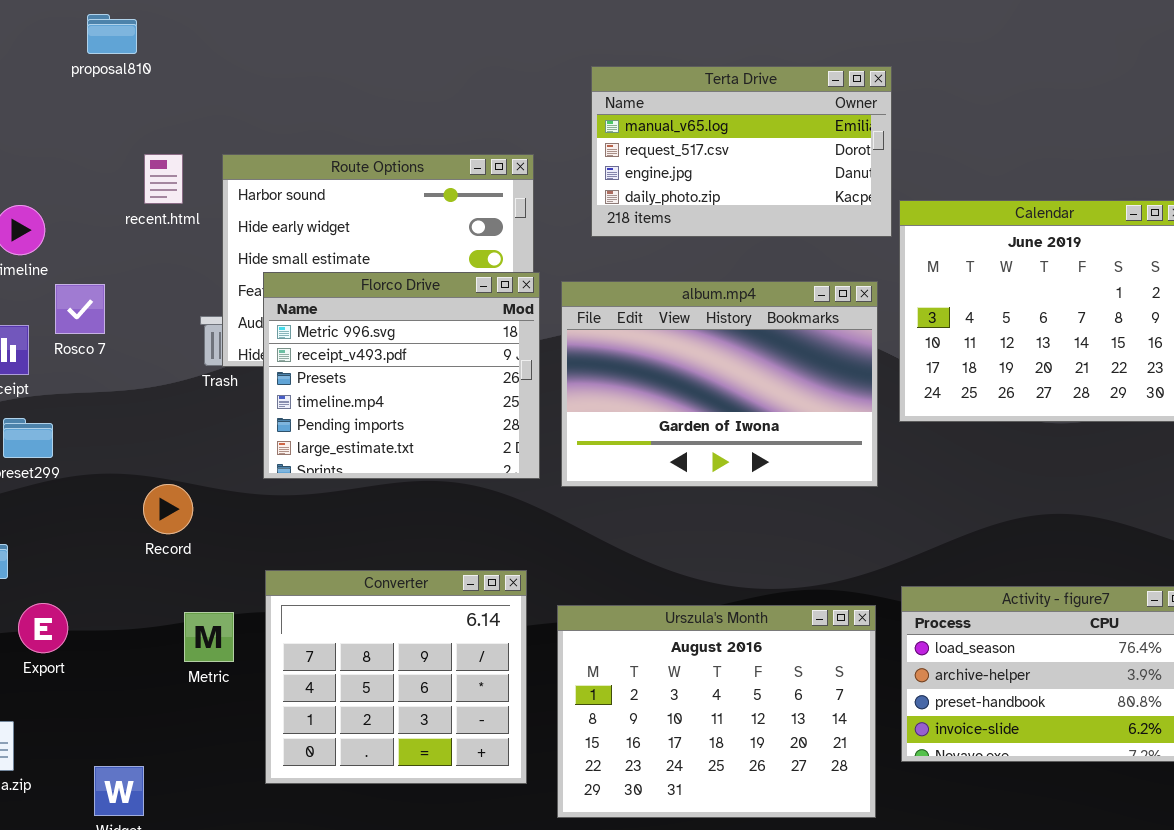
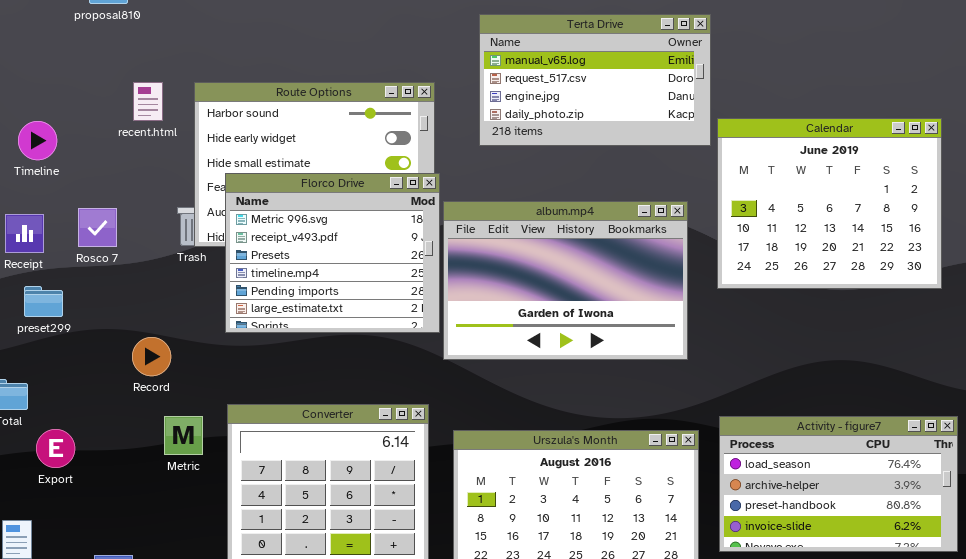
album.mp4: [561,281,878,487] -> [443,201,688,360], moved
Rosco 7: [55,284,105,334] -> [78,208,117,247], moved
Metric: [184,612,234,662] -> [164,416,203,455], moved

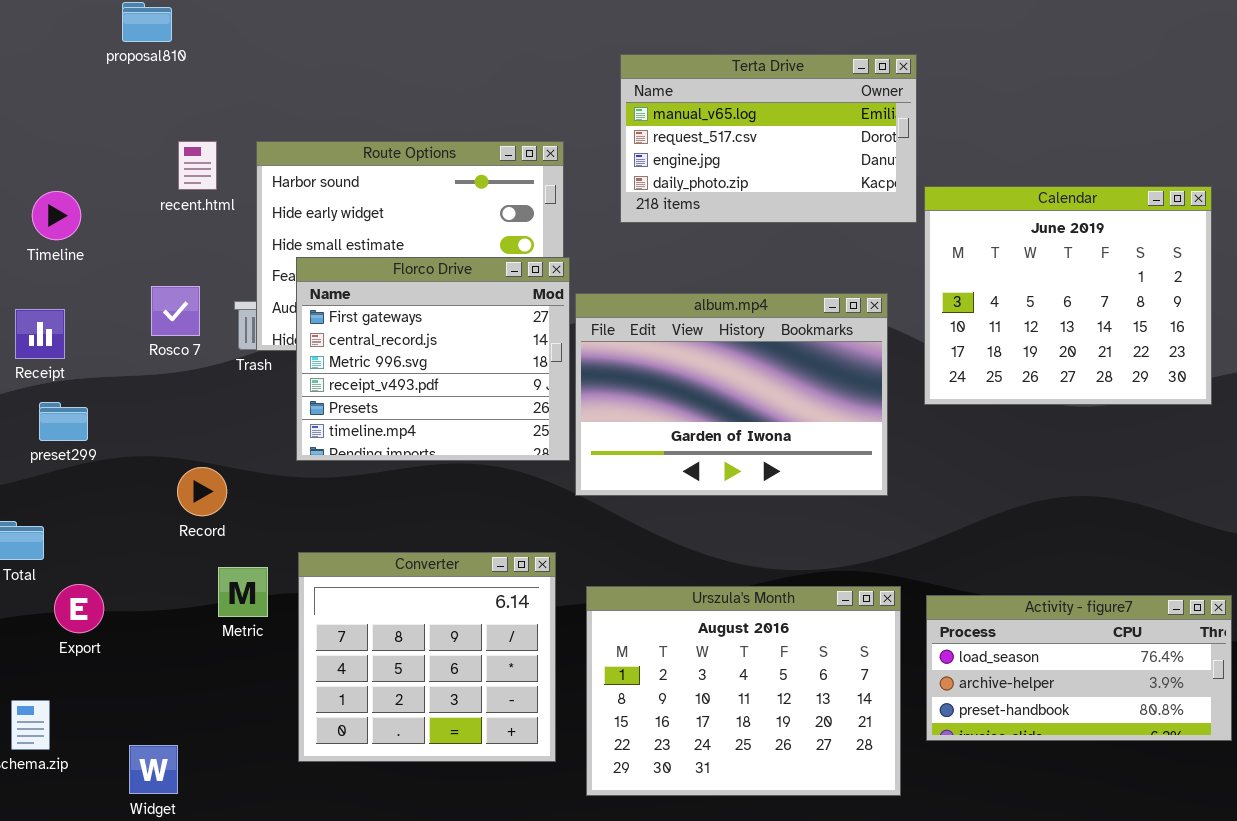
Florco Drive: [225,173,440,333] -> [296,257,570,461], scrolled up 2 rows
Rosco 7: [78,208,117,247] -> [151,286,200,336], moved
Activity - figure7: [719,416,958,552] -> [926,595,1232,741], resized

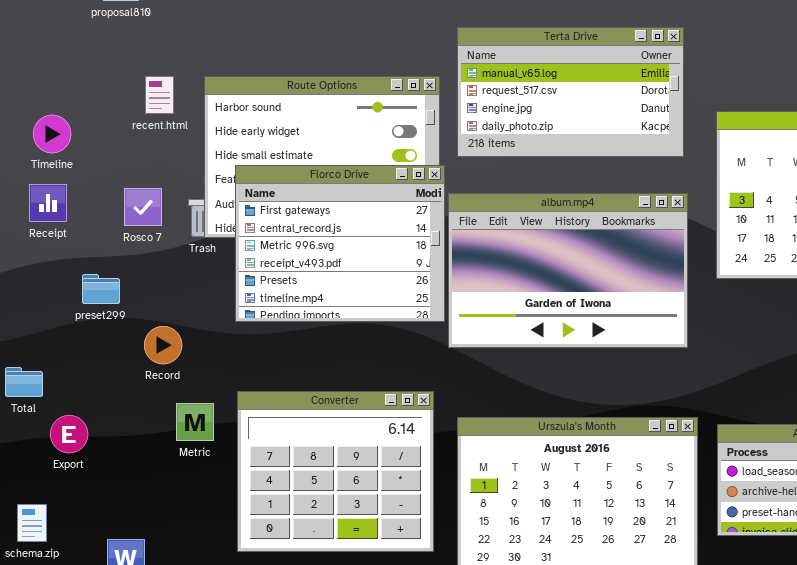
Terta Drive: [620,54,917,223] -> [457,27,684,157], moved
Receipt: [15,309,65,359] -> [29,184,67,222], moved
preset299: [39,402,88,441] -> [82,274,120,304], moved

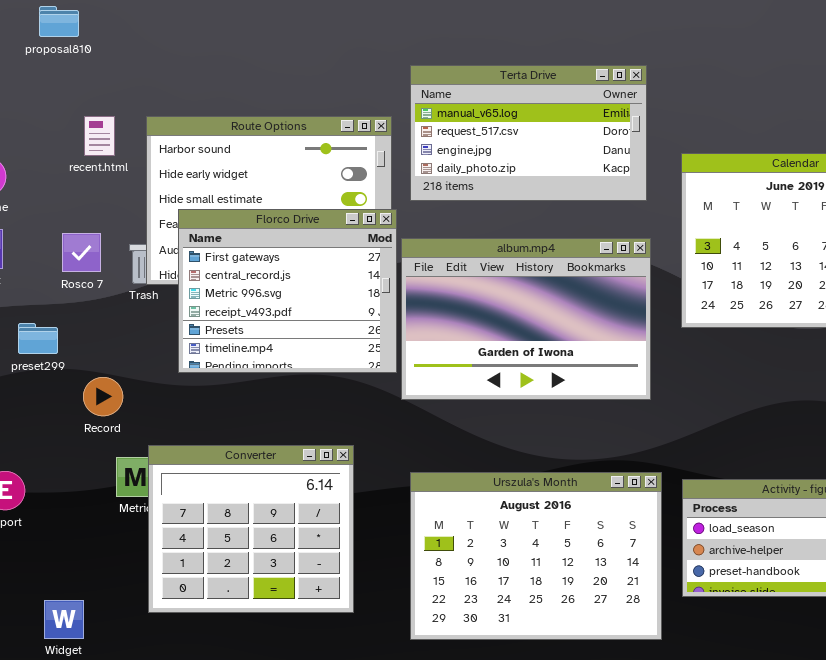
Converter: [237,391,434,552] -> [148,445,354,613], moved

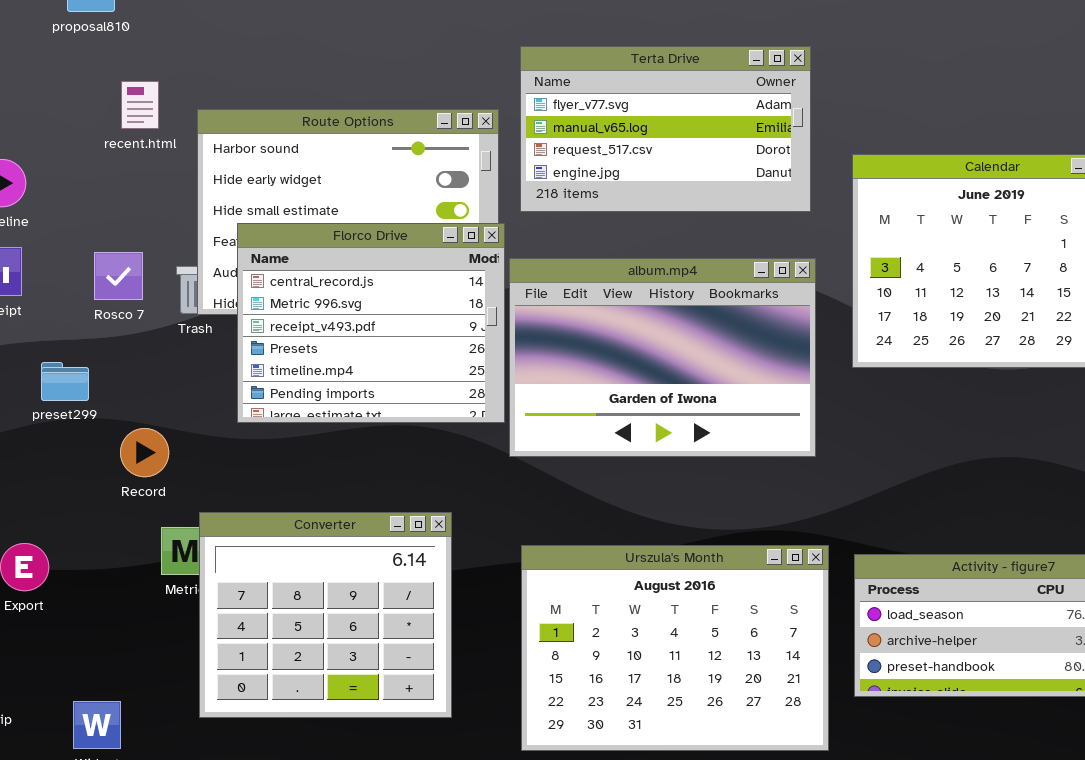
Terta Drive: [410,65,647,201] -> [520,46,811,212], scrolled up 1 row
recent.html: [84,116,115,156] -> [121,81,159,129], moved
Florco Drive: [178,209,397,373] -> [237,223,505,423], scrolled down 1 row

